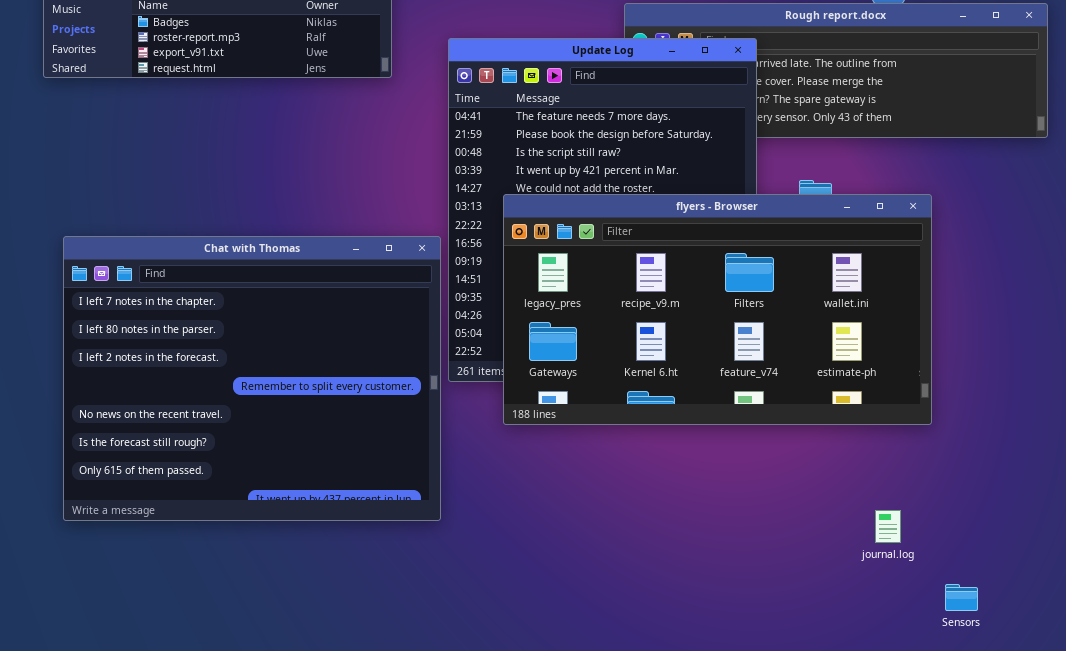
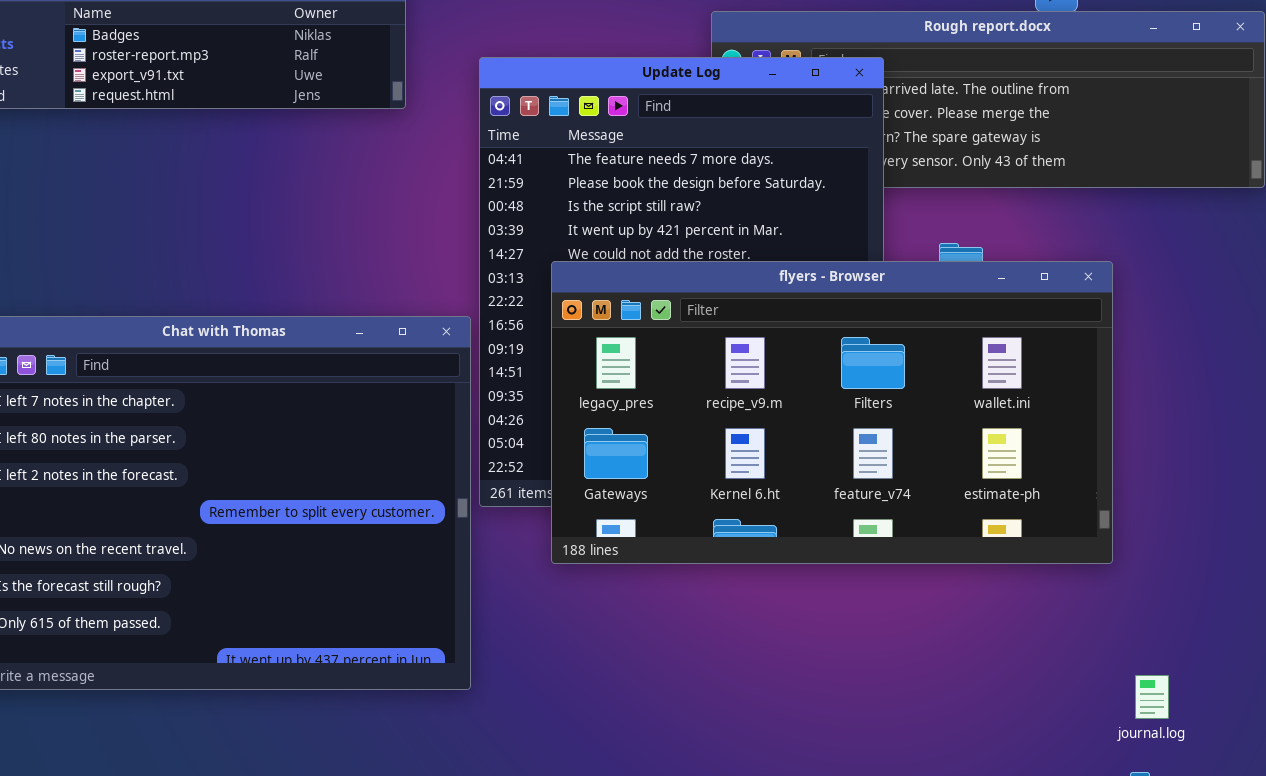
journal.log: [875,510,901,543] -> [1135,675,1169,719], moved

